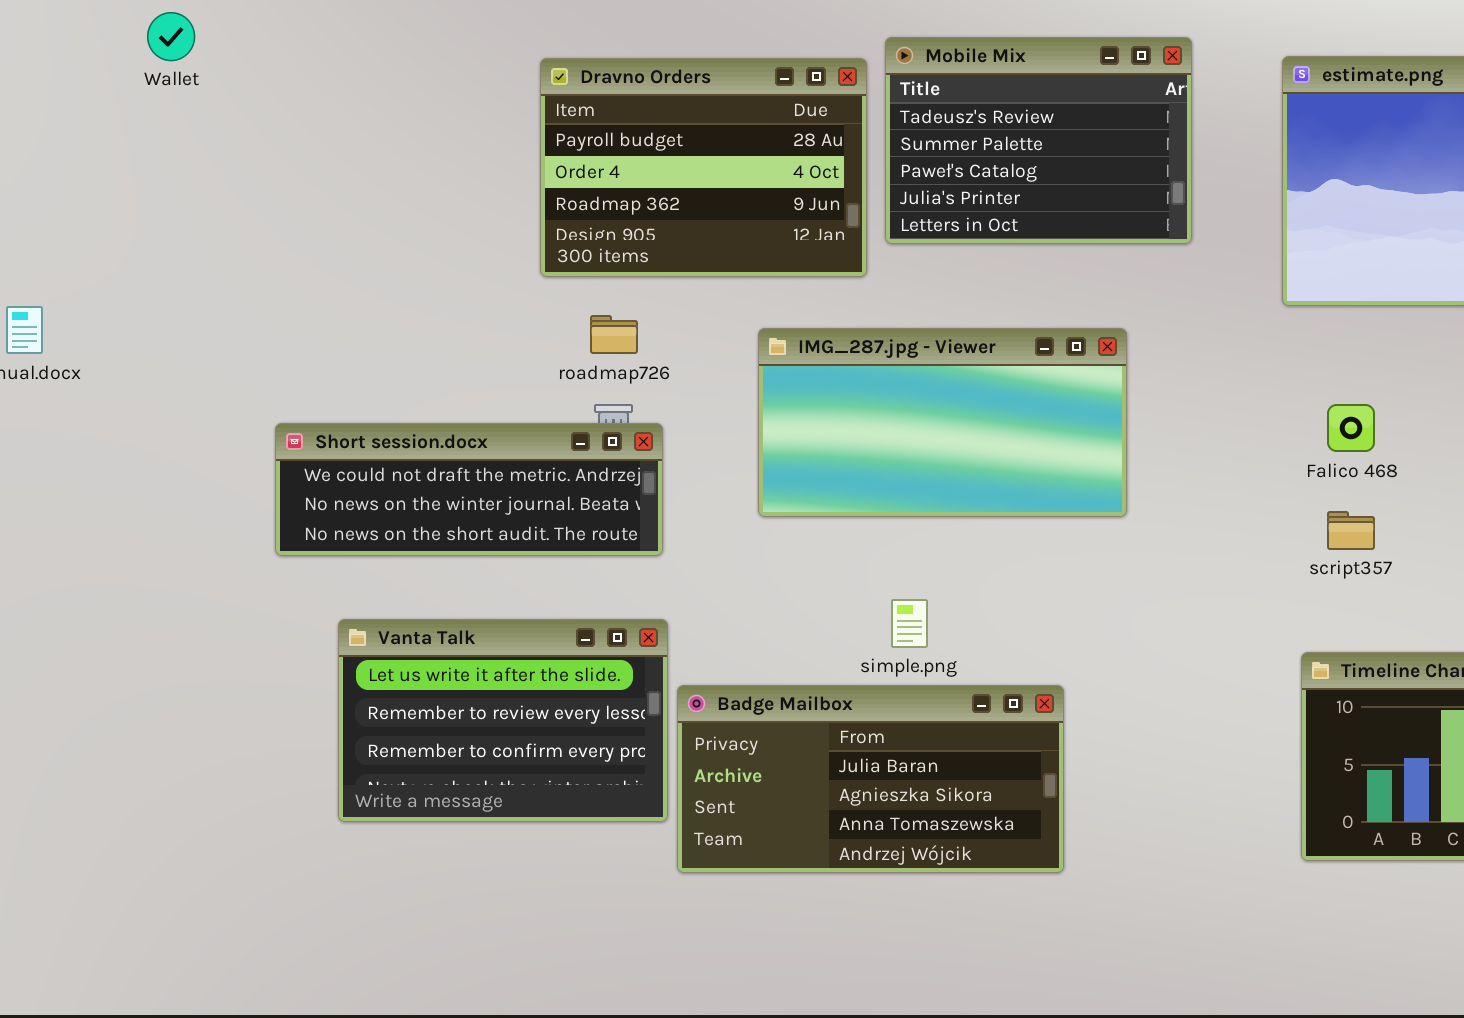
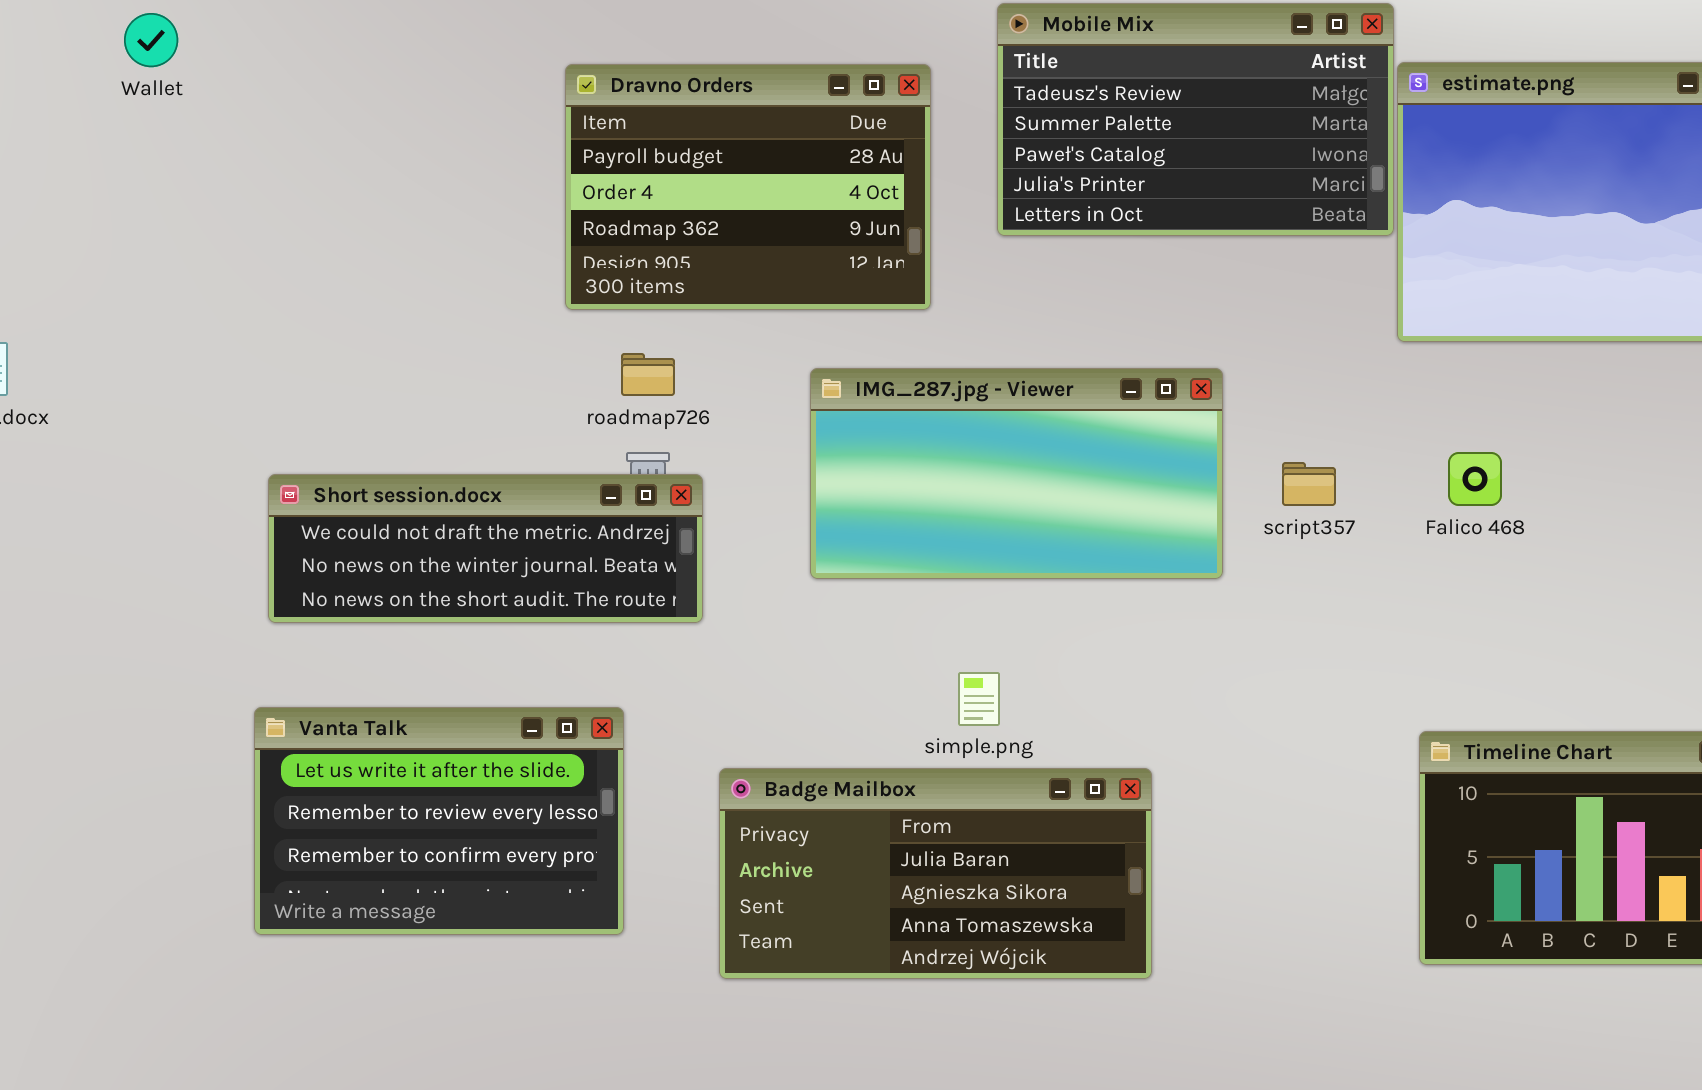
Mobile Mix: [885,37,1192,244] -> [997,3,1394,236], moved, resized
script357: [1327,511,1375,550] -> [1282,462,1336,506], moved
Vanta Talk: [338,619,668,822] -> [254,707,624,935], moved

